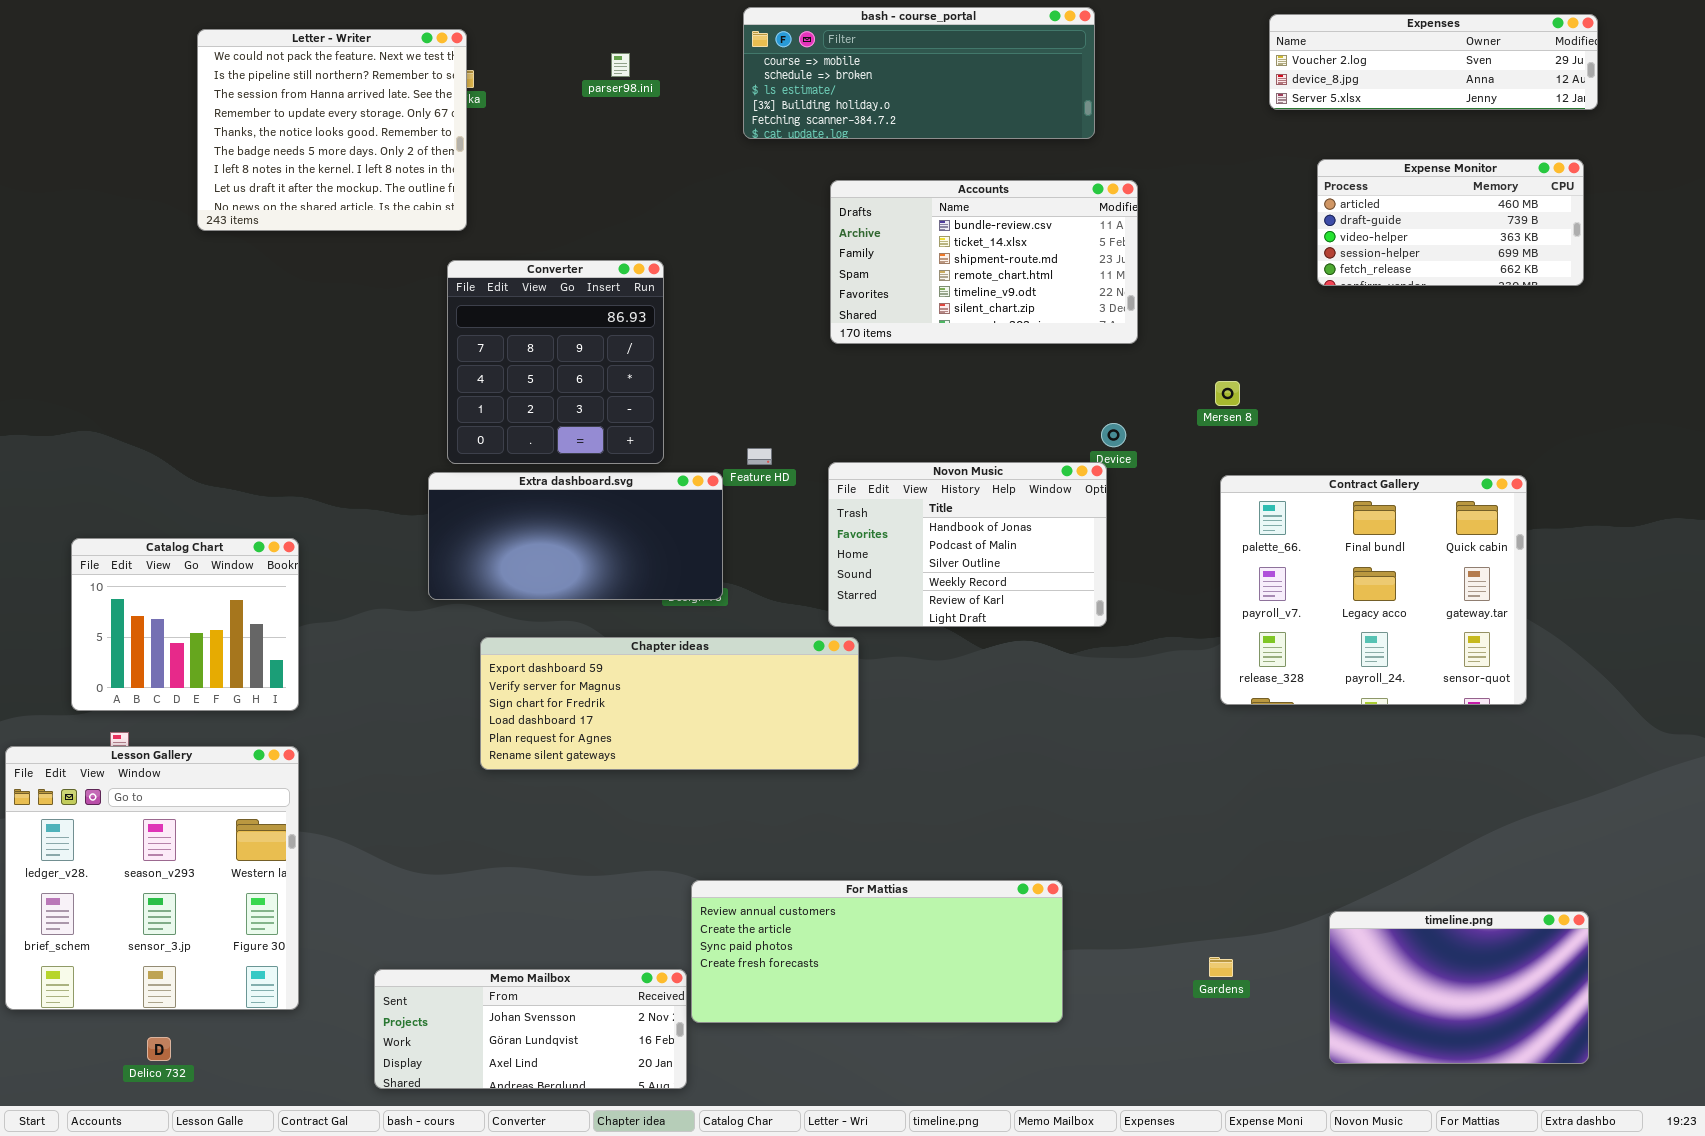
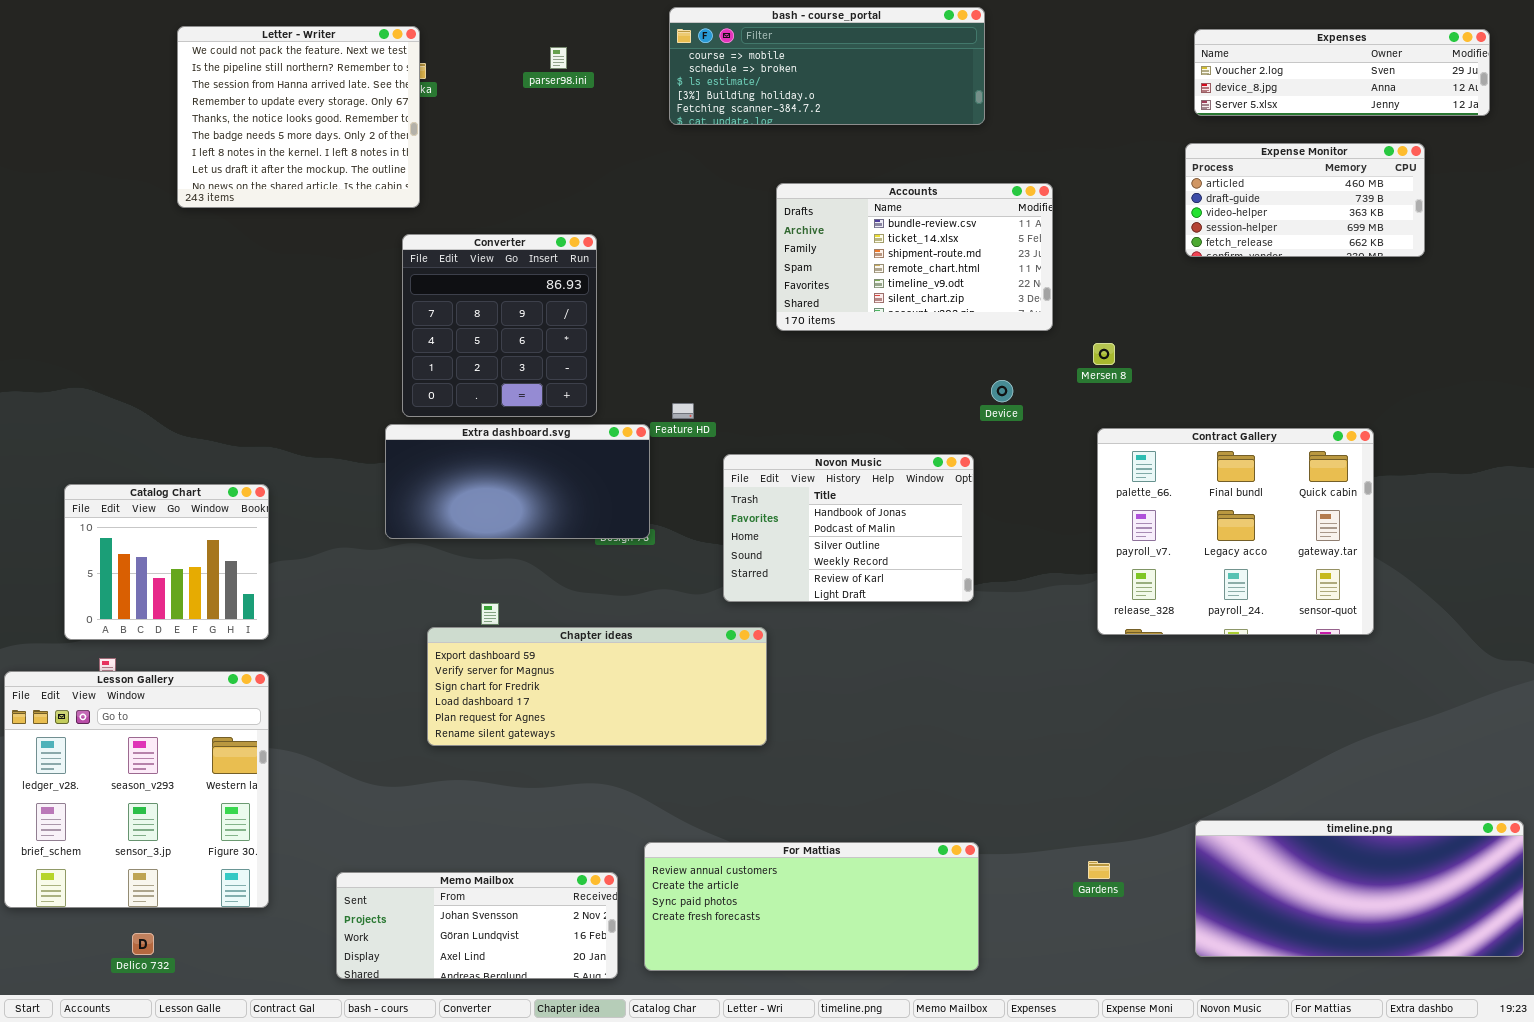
Expenses: [1269,14,1598,110] -> [1194,29,1490,116], moved
Accounts: [830,180,1138,344] -> [776,183,1053,331], moved
Novon Music: [828,462,1107,627] -> [723,454,974,602], moved
Chapter ideas: [480,637,859,770] -> [427,627,767,746], moved
For Mattias: [691,880,1063,1023] -> [644,842,979,971], moved
timeline.png: [1329,911,1589,1064] -> [1195,820,1524,957], resized

